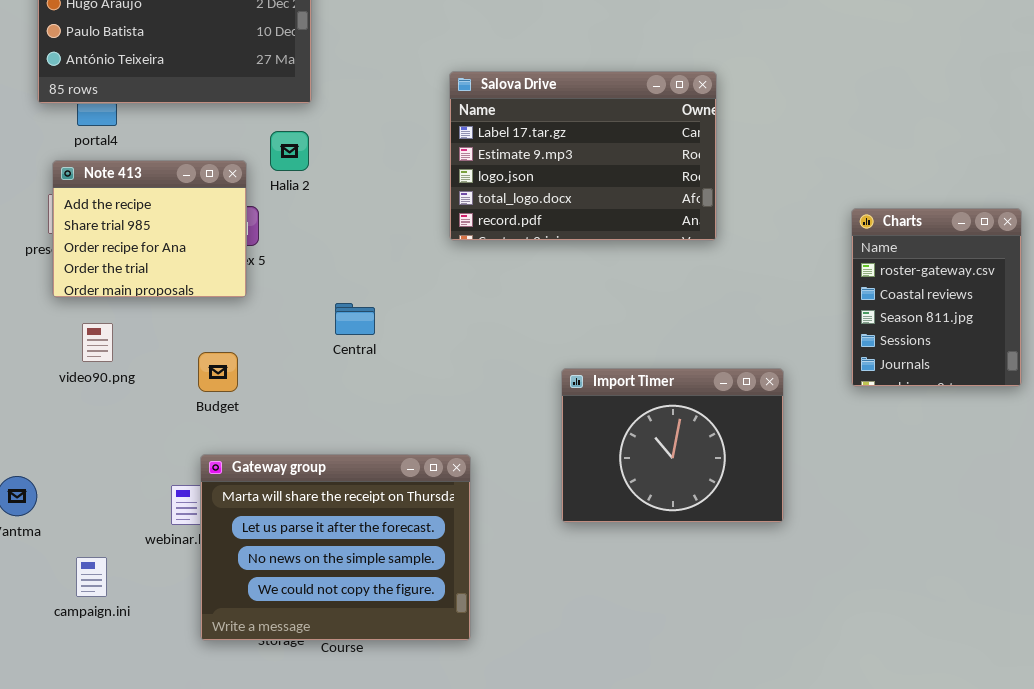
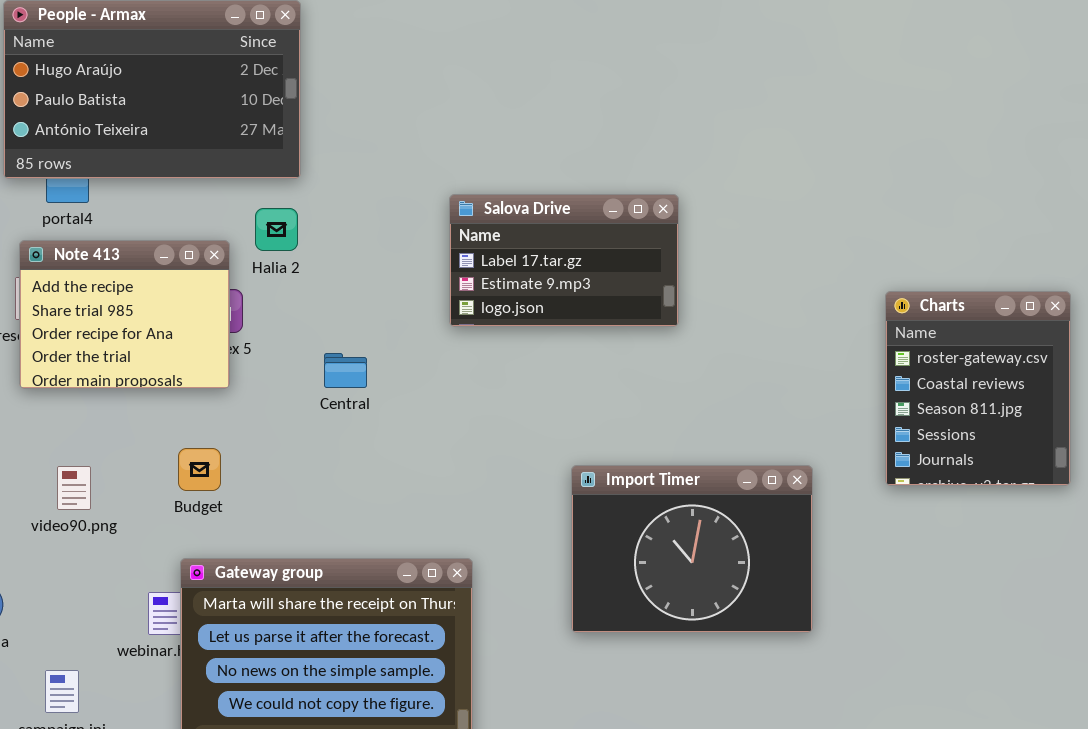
Salova Drive: [449,71,717,241] -> [449,194,679,327], resized
Central: [335,303,375,335] -> [324,353,367,388], moved
video90.png: [82,323,113,362] -> [57,466,91,510], moved

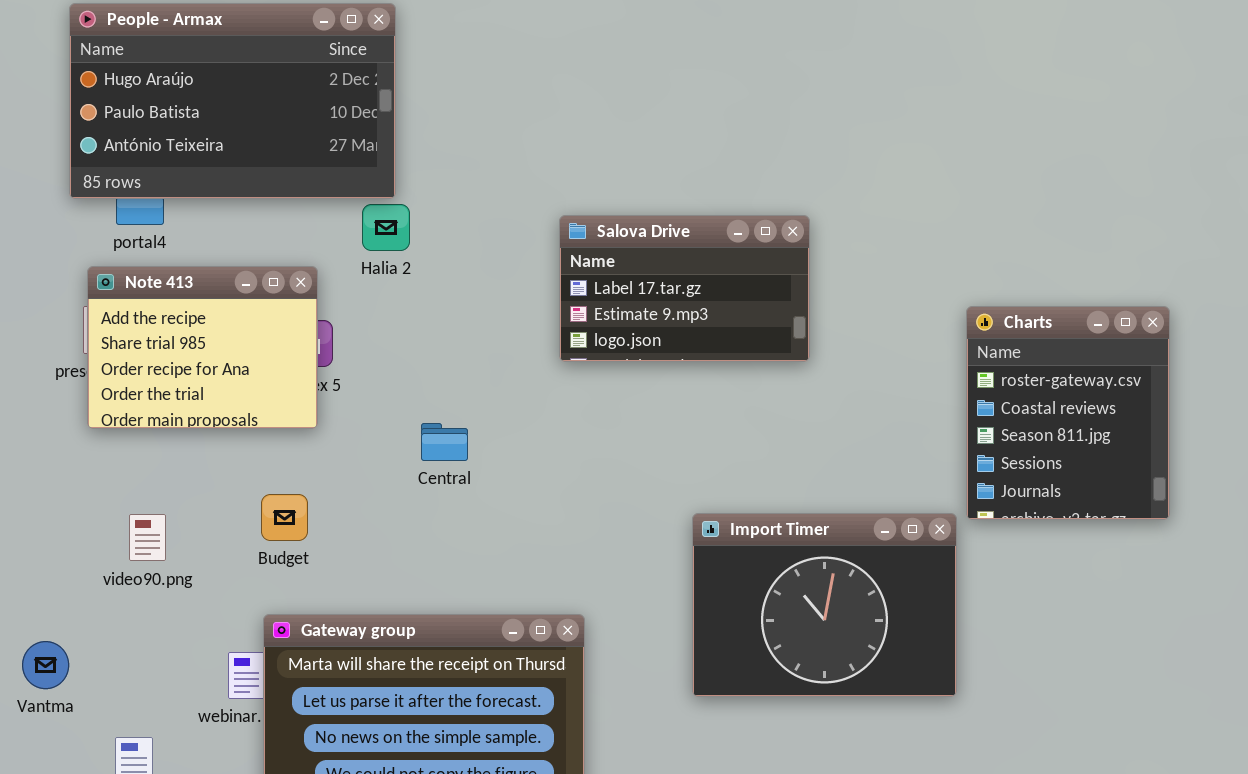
Halia 2: [255,208,298,251] -> [362,204,410,251], moved
Charts: [885,291,1071,486] -> [966,306,1170,520], moved
Central: [324,353,367,388] -> [421,423,468,461], moved

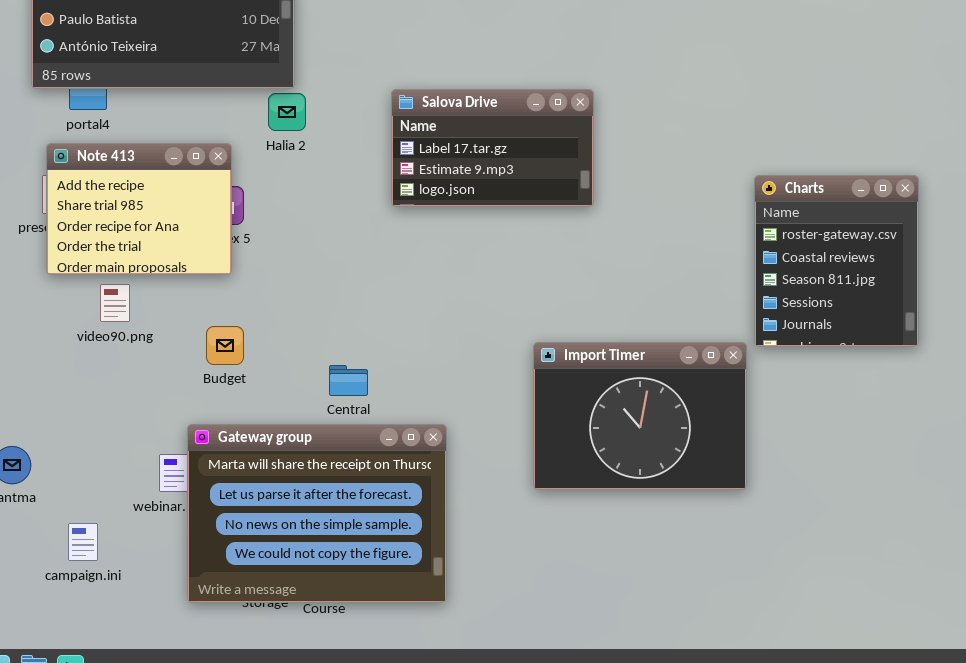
Salova Drive: [559,215,810,362] -> [391,89,594,207], moved
Central: [421,423,468,461] -> [329,365,368,396], moved
Budget: [261,494,308,541] -> [206,326,244,365], moved
video90.png: [129,514,166,561] -> [100,284,130,322], moved

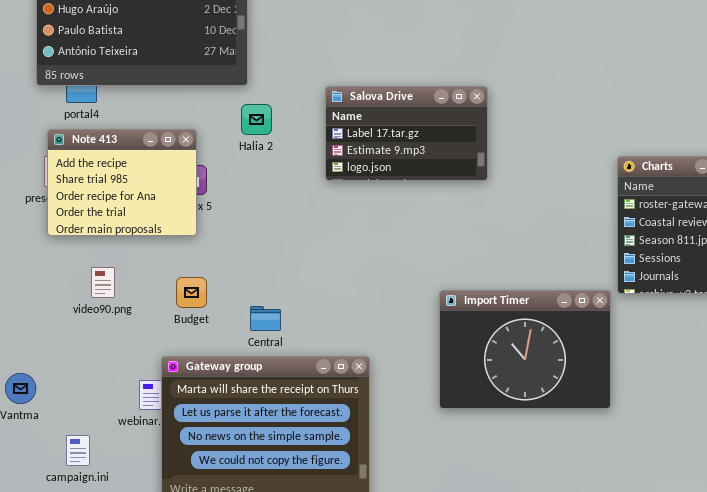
Halia 2: [268,93,306,131] -> [241,104,272,135], moved
video90.png: [100,284,130,322] -> [91,267,115,298], moved
Central: [329,365,368,396] -> [250,306,281,331], moved

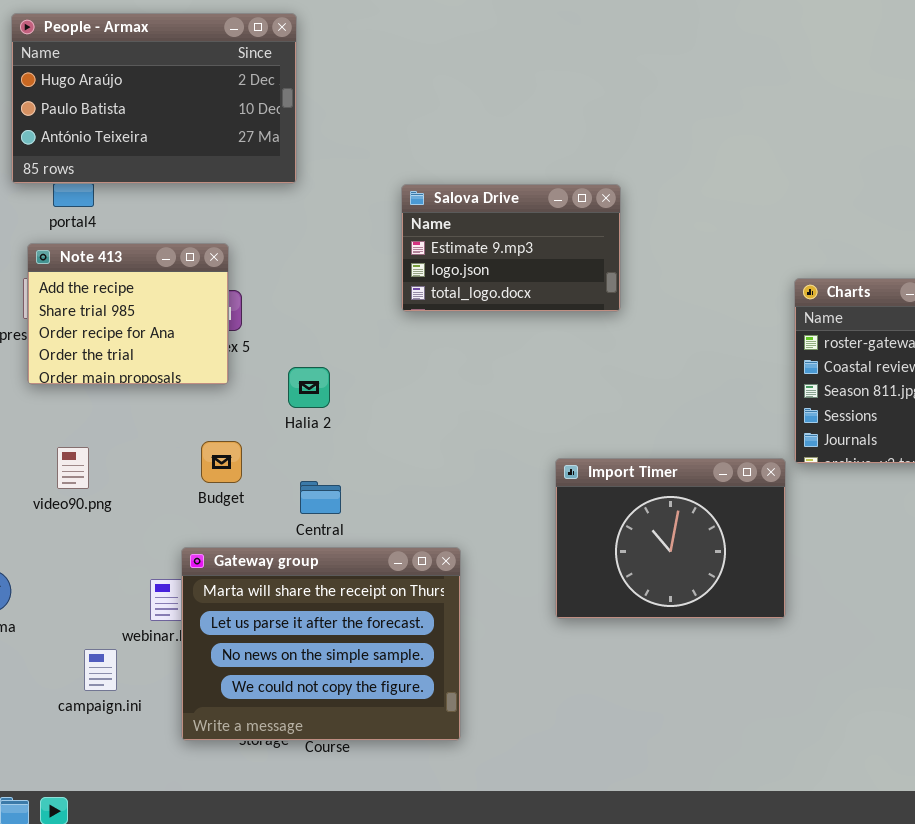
Salova Drive: [325,86,488,181] -> [401,184,621,312], scrolled down 1 row
Halia 2: [241,104,272,135] -> [288,367,330,408], moved
video90.png: [91,267,115,298] -> [57,447,89,489], moved
campaign.ini: [66,435,90,466] -> [84,649,117,691], moved

